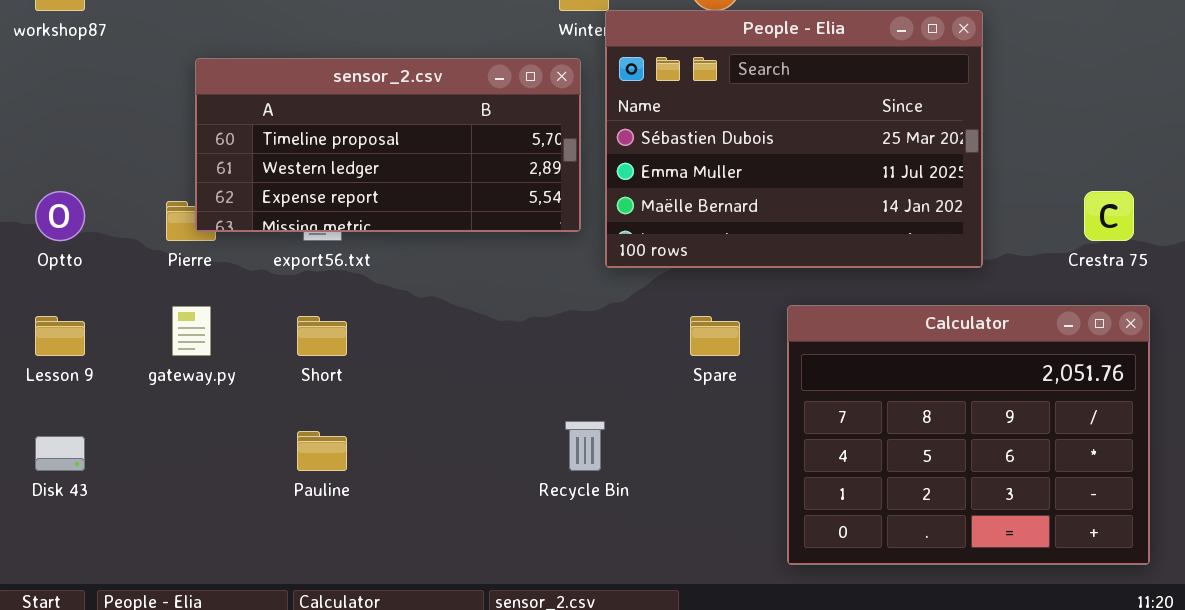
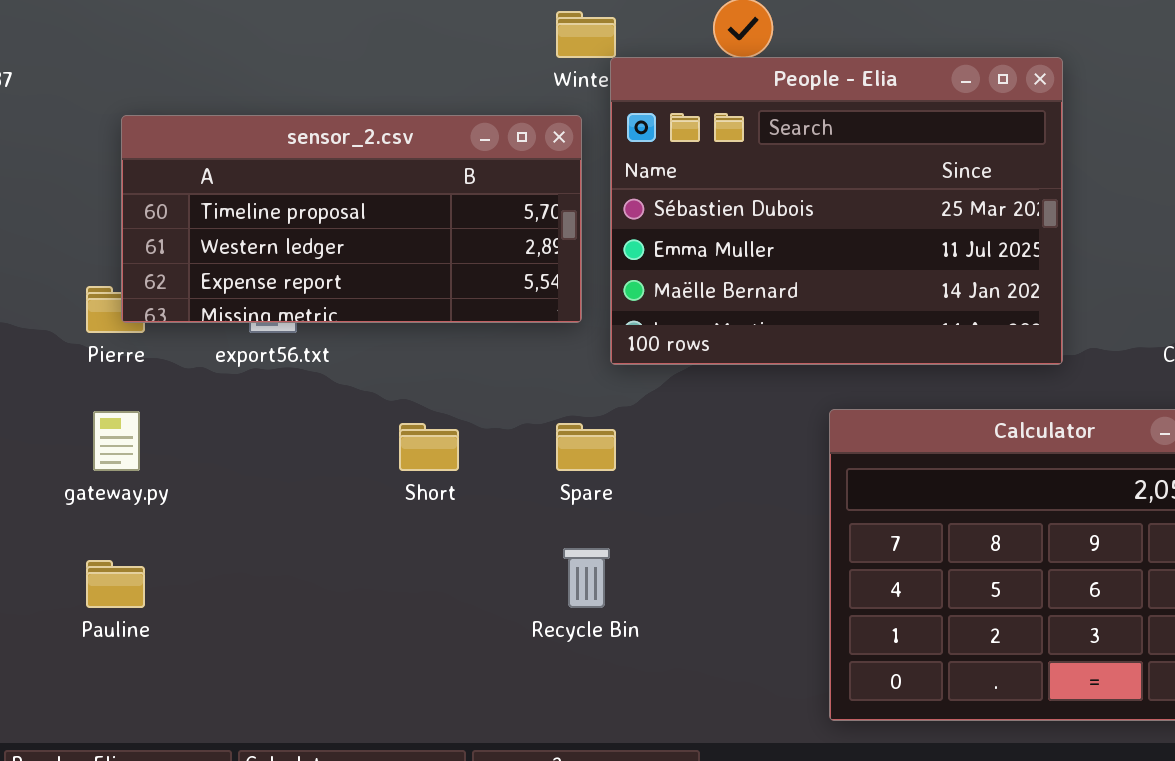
Short: [297,316,347,356] -> [399,423,459,471], moved
Spare: [690,316,740,356] -> [556,423,616,471], moved
Pauline: [297,431,347,471] -> [86,560,145,608], moved

